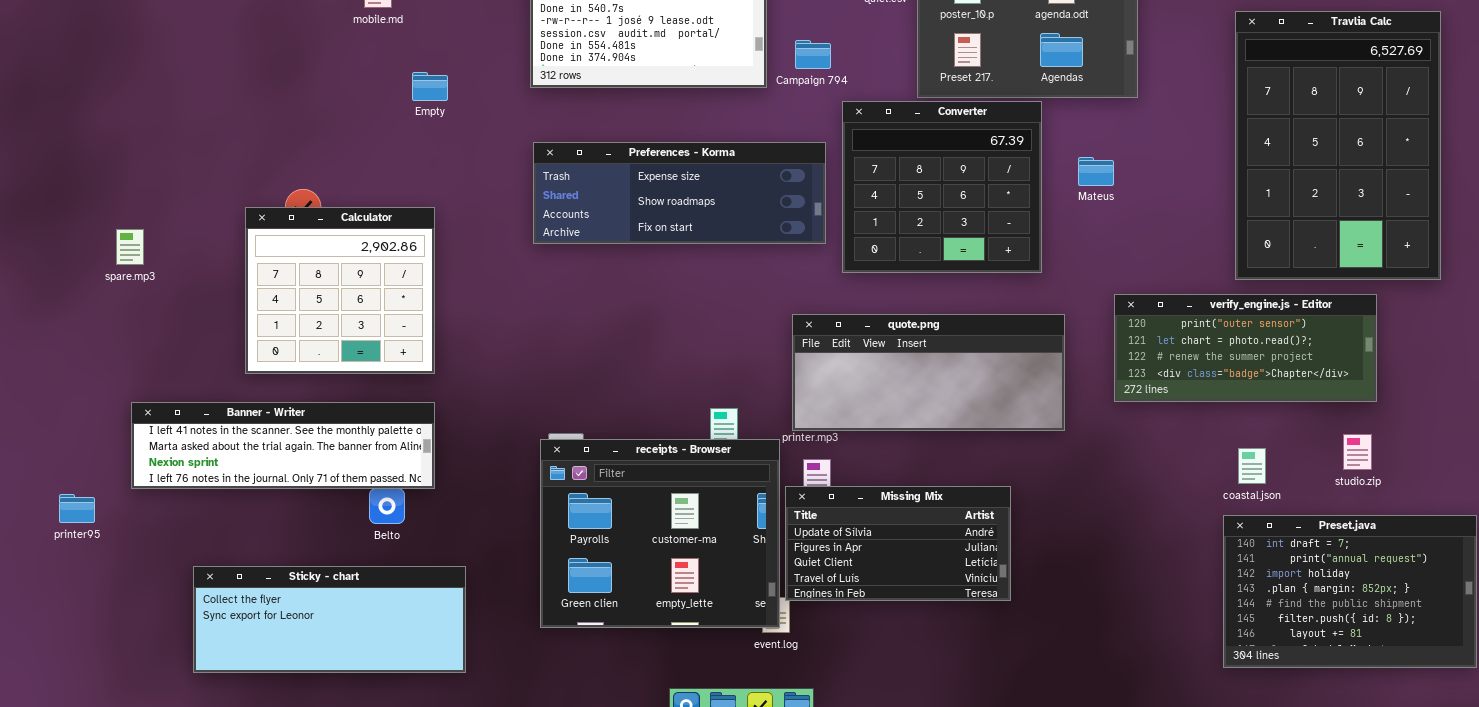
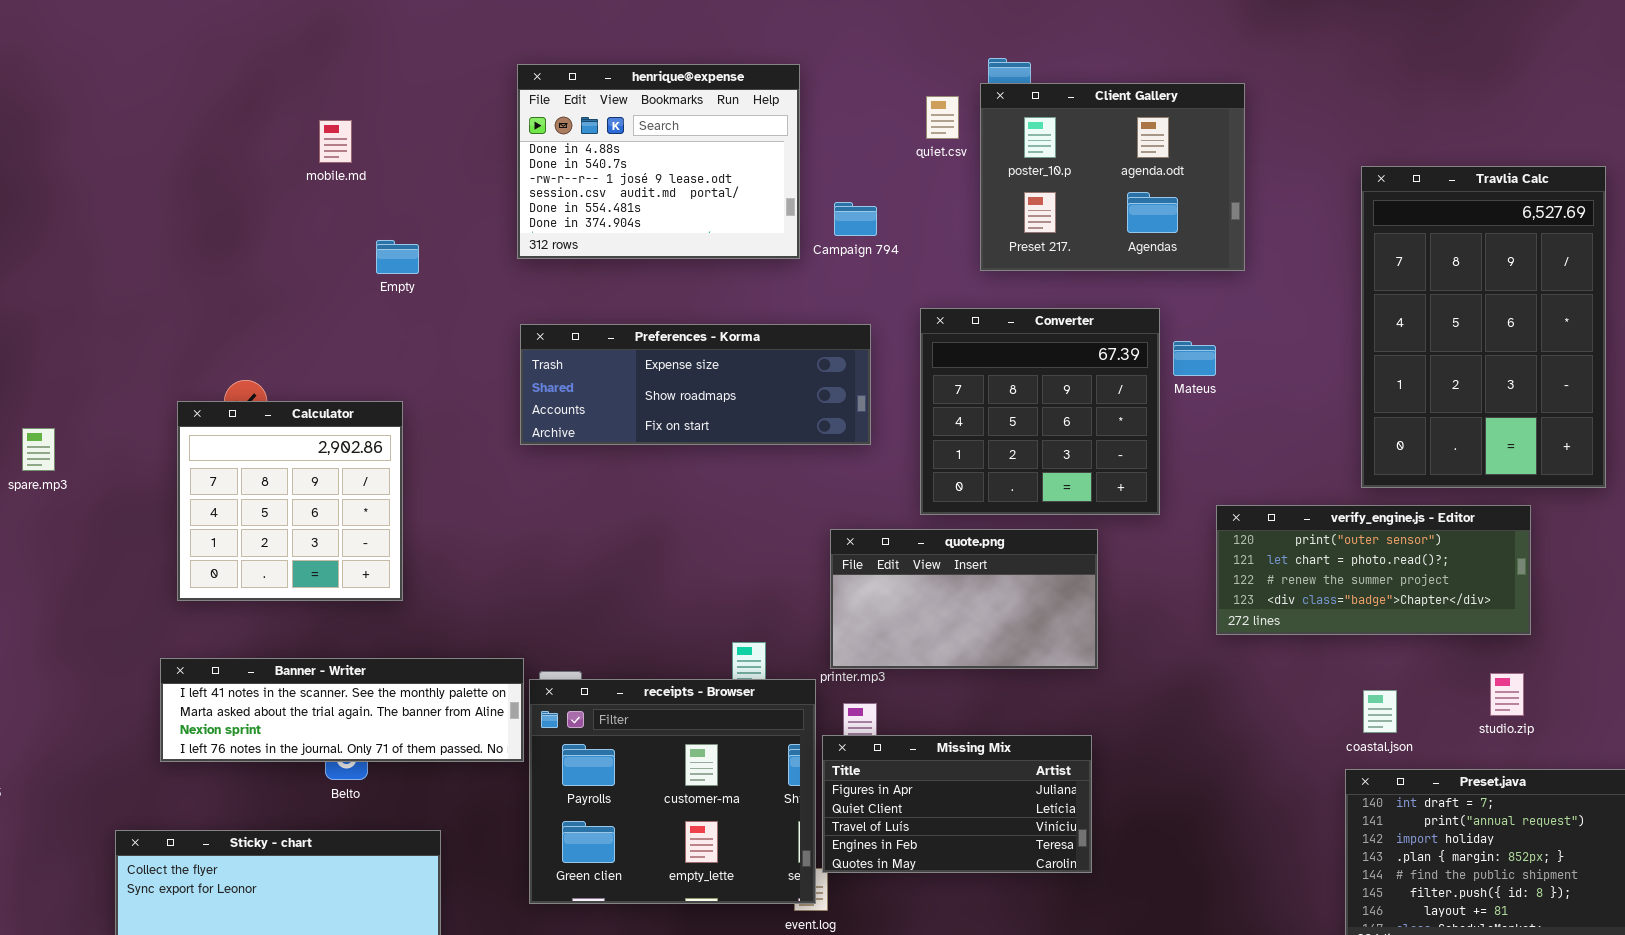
Converter: [842,101,1042,273] -> [920,308,1160,515], moved
quote.png: [792,314,1065,431] -> [830,529,1098,669], resized
Banner - Writer: [131,402,435,489] -> [160,658,524,762], moved
Missing Mix: [785,486,1011,601] -> [822,735,1092,873], scrolled down 1 row

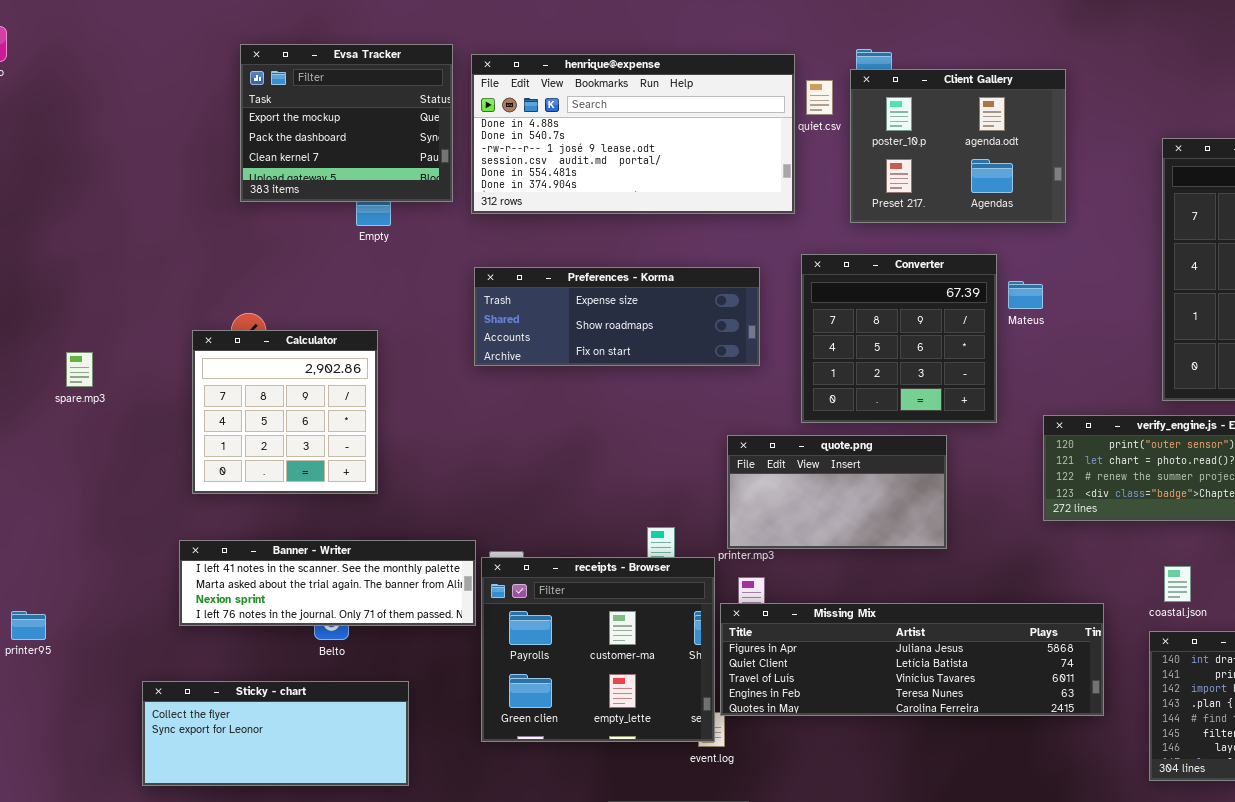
Evsa Tracker: none -> [240,44,453,202], opened
henrique@expense: [517,64,800,259] -> [471,54,795,214], resized
Missing Mix: [822,735,1092,873] -> [720,603,1104,716], resized

